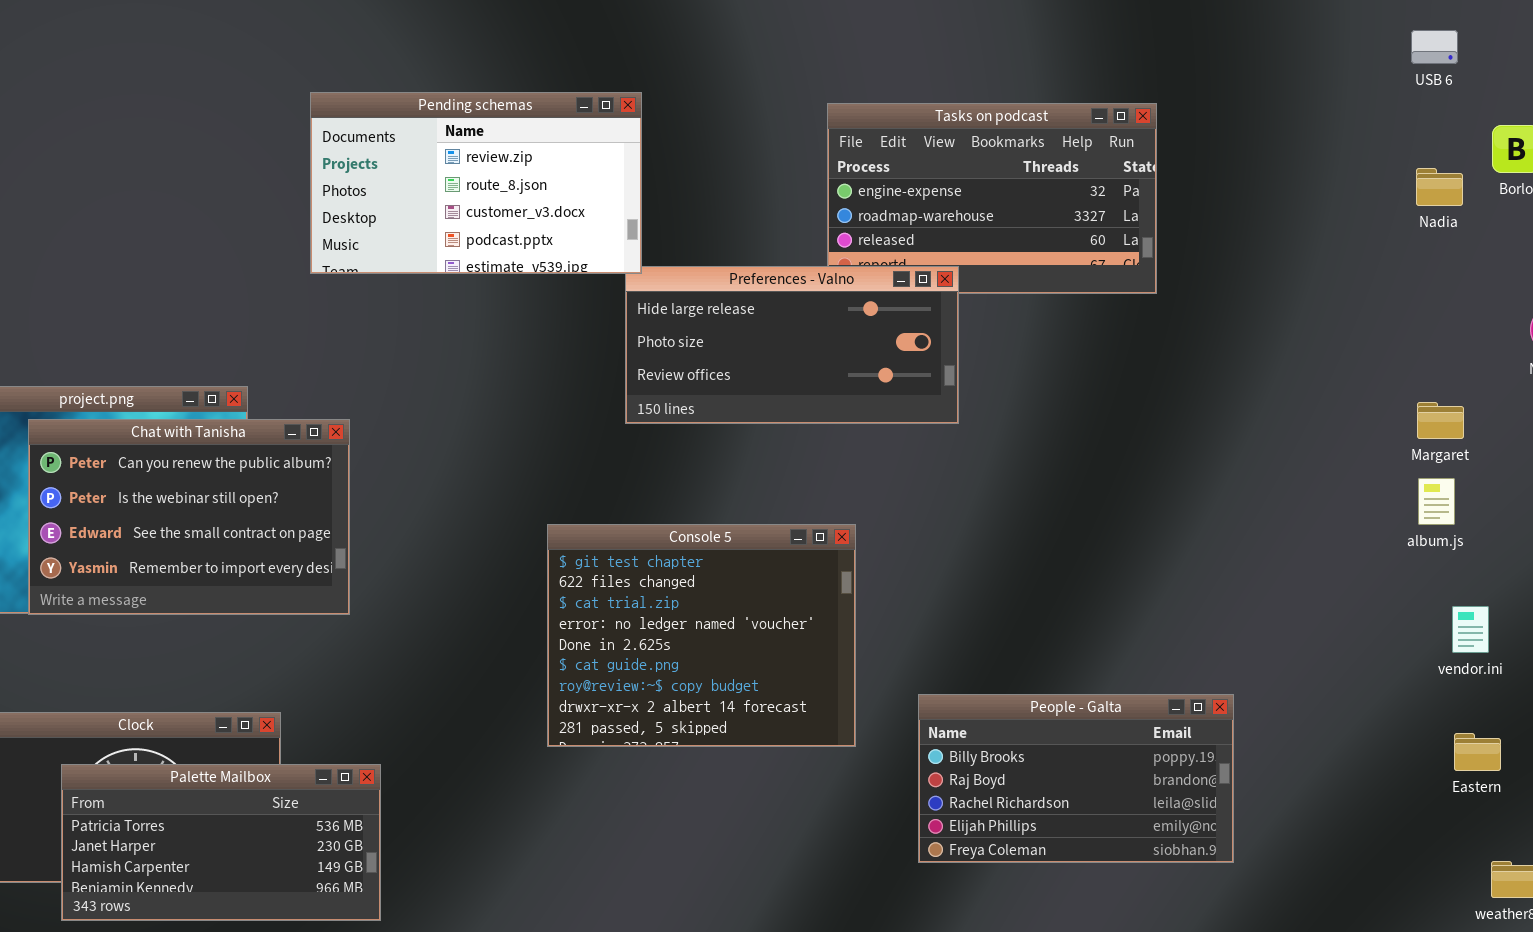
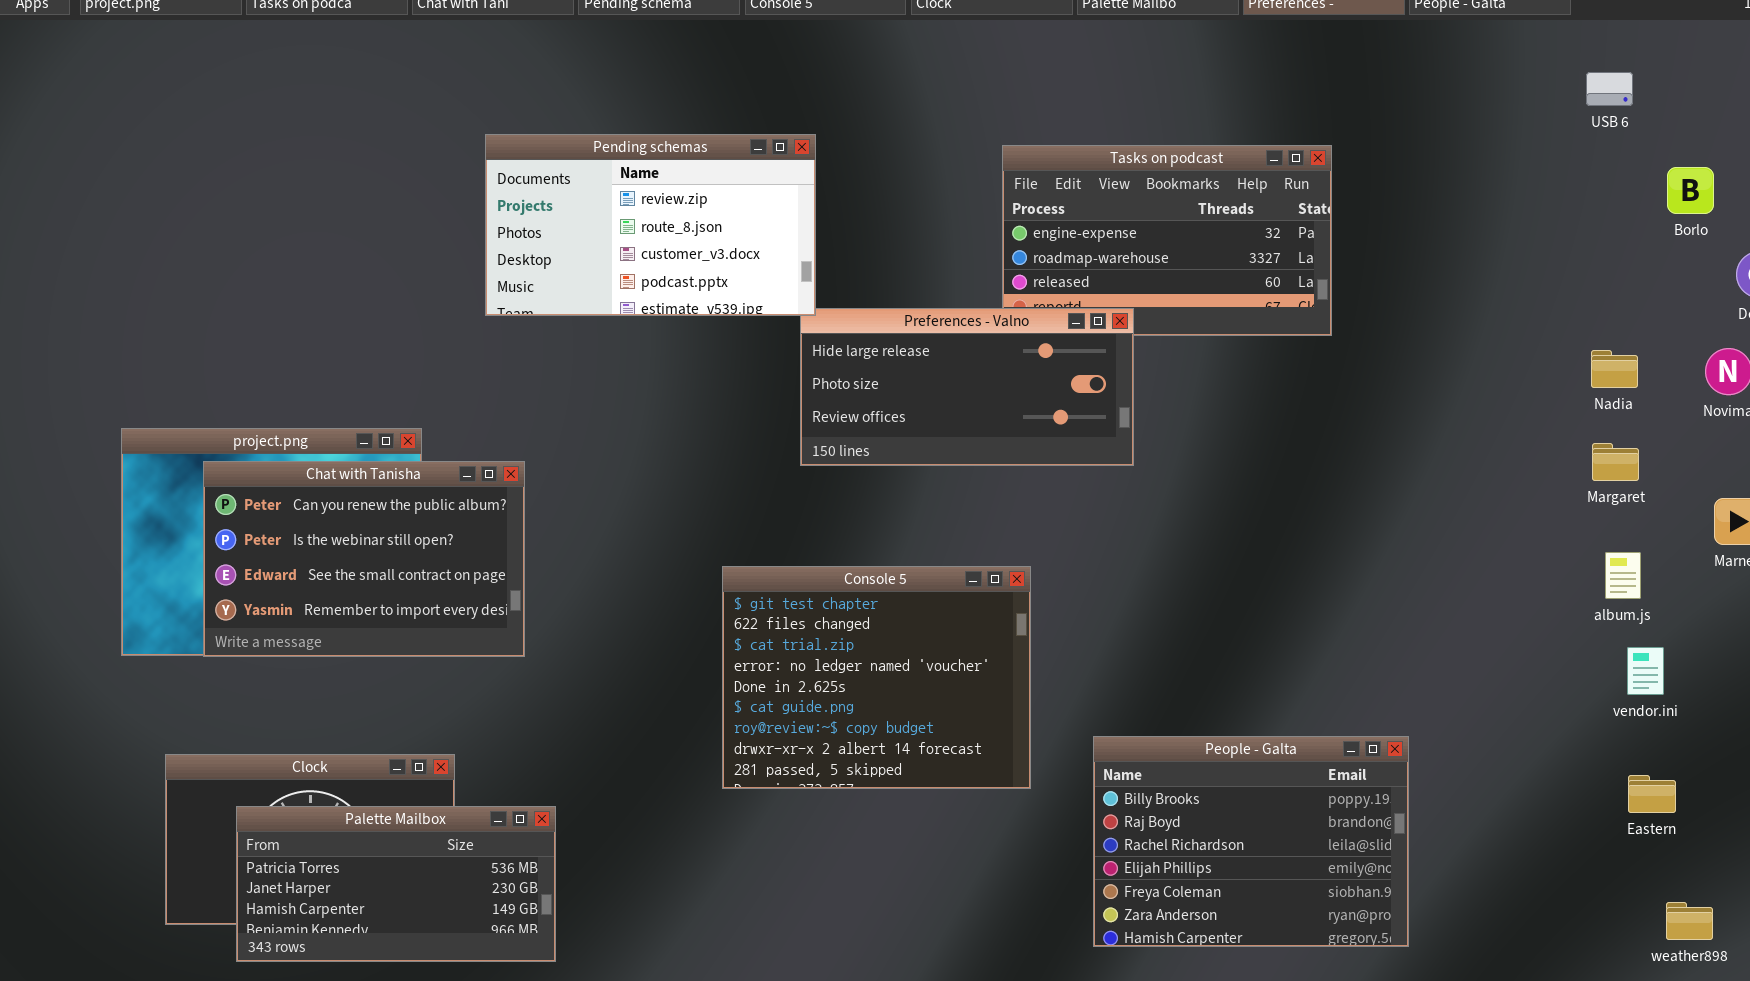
Nadia: [1416,168,1463,206] -> [1591,350,1638,388], moved
album.js: [1418,478,1455,525] -> [1605,552,1641,599], moved
People - Galta: [918,694,1234,863] -> [1093,736,1409,947], resized

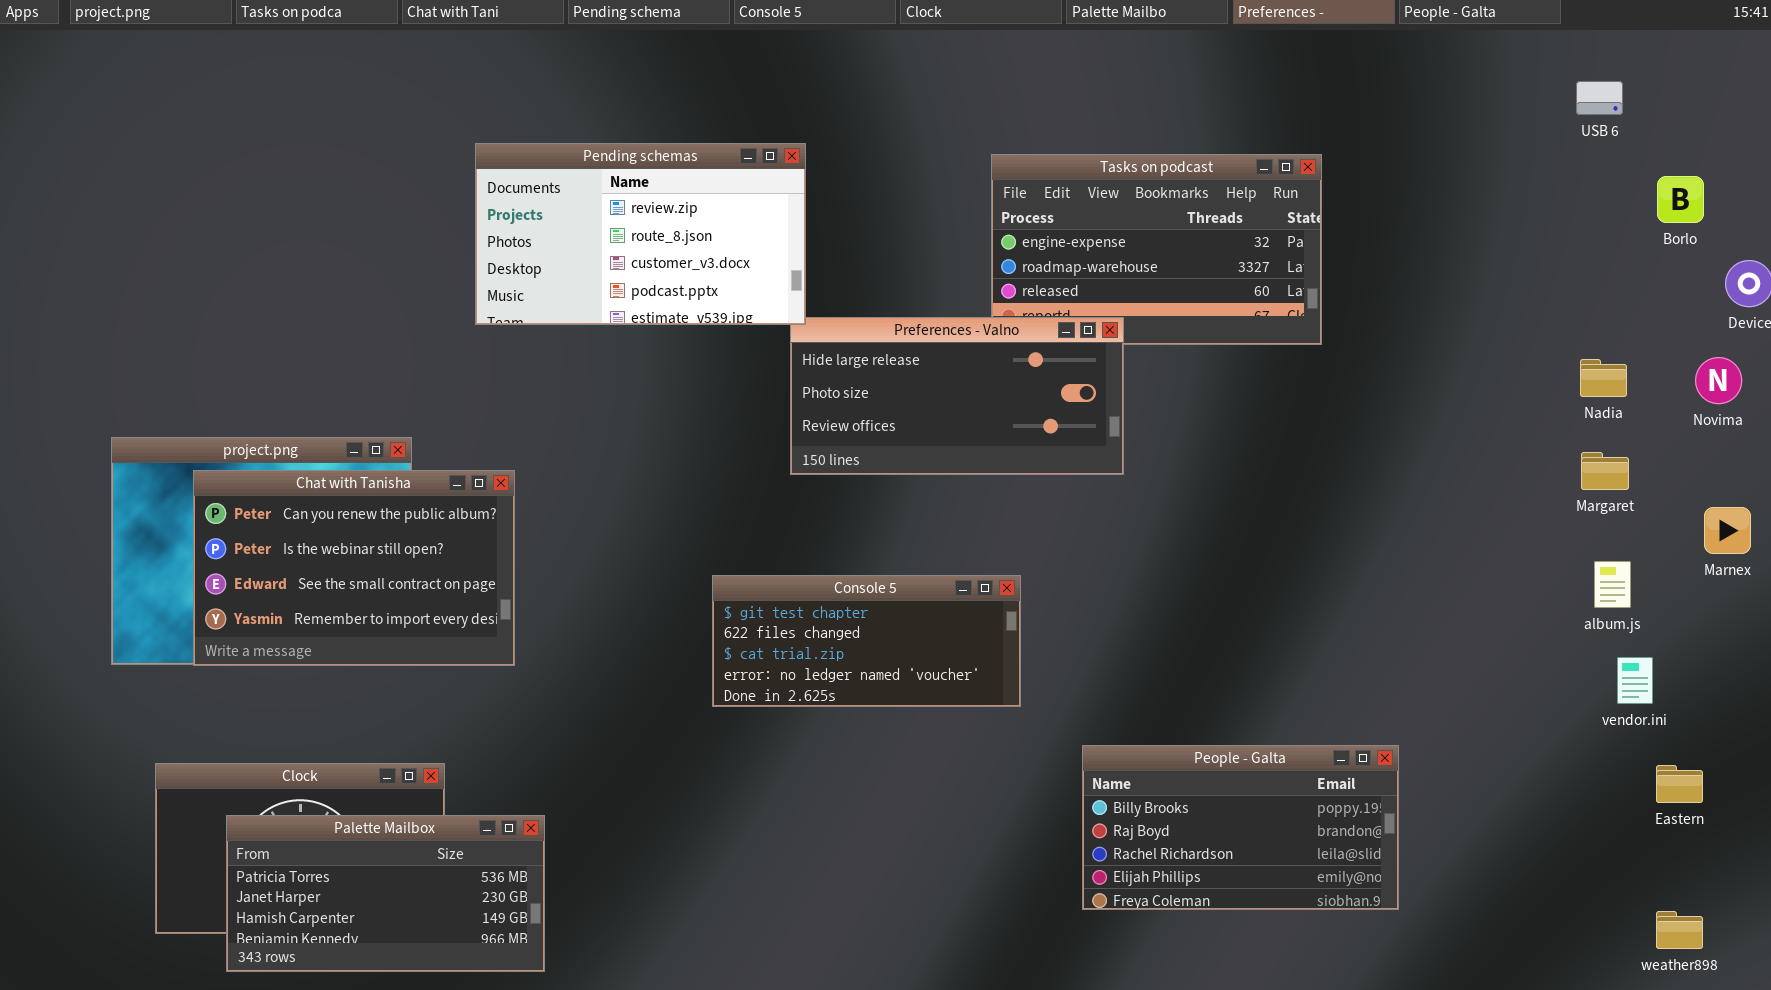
Console 5: [722,566,1031,789] -> [712,575,1021,707], resized
People - Galta: [1093,736,1409,947] -> [1082,745,1399,910], resized
Eastern: [1628,775,1676,813] -> [1656,765,1703,803], moved

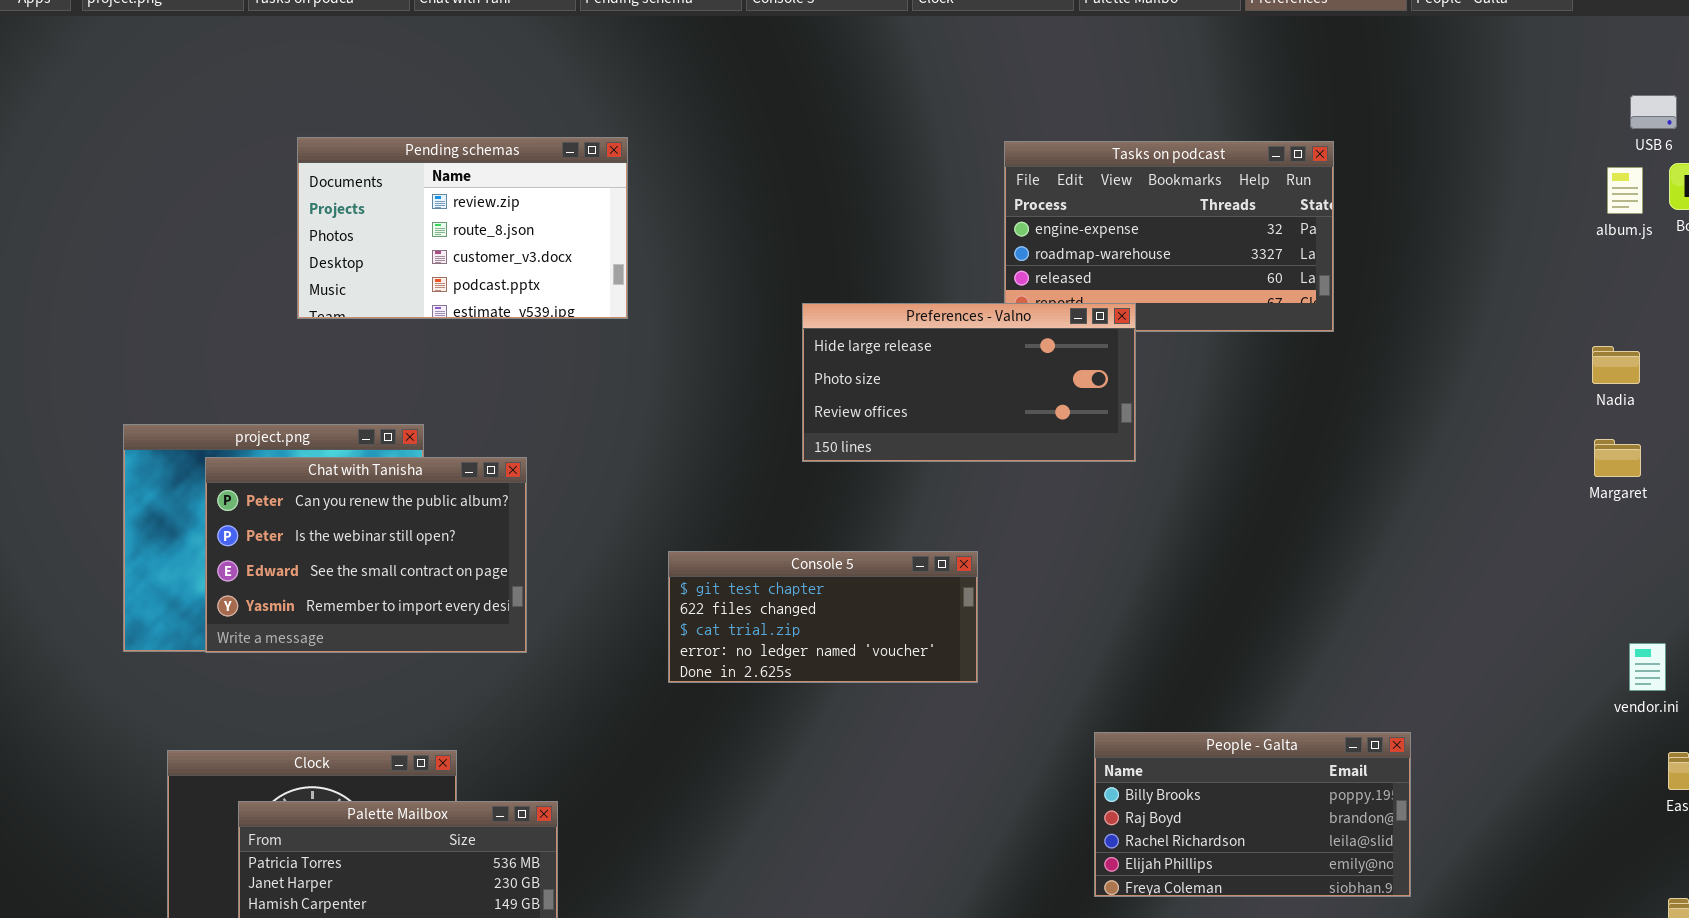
USB 6: [1576,81,1623,115] -> [1630,95,1677,129], moved
Pending schemas: [475,143,806,325] -> [297,137,628,319], moved
album.js: [1594,561,1631,608] -> [1607,167,1643,214], moved
Console 5: [712,575,1021,707] -> [668,551,978,683], moved

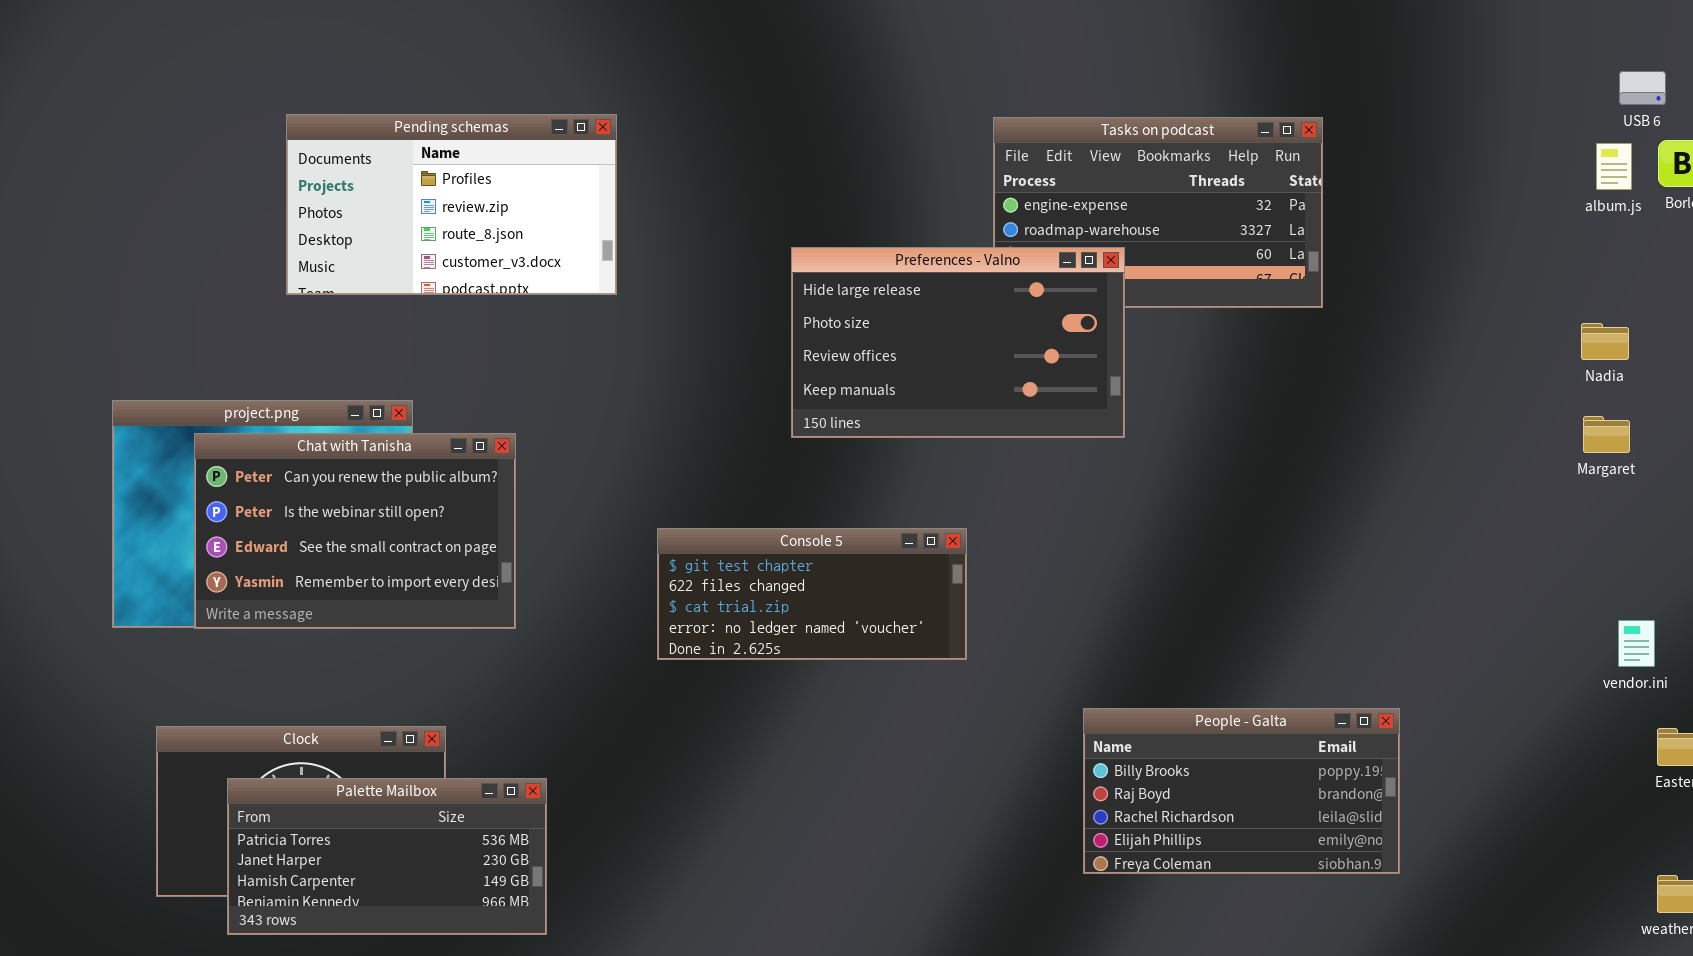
Pending schemas: [297,137,628,319] -> [286,114,617,295], scrolled up 1 row
Preferences - Valno: [802,303,1136,462] -> [791,247,1125,438], resized

